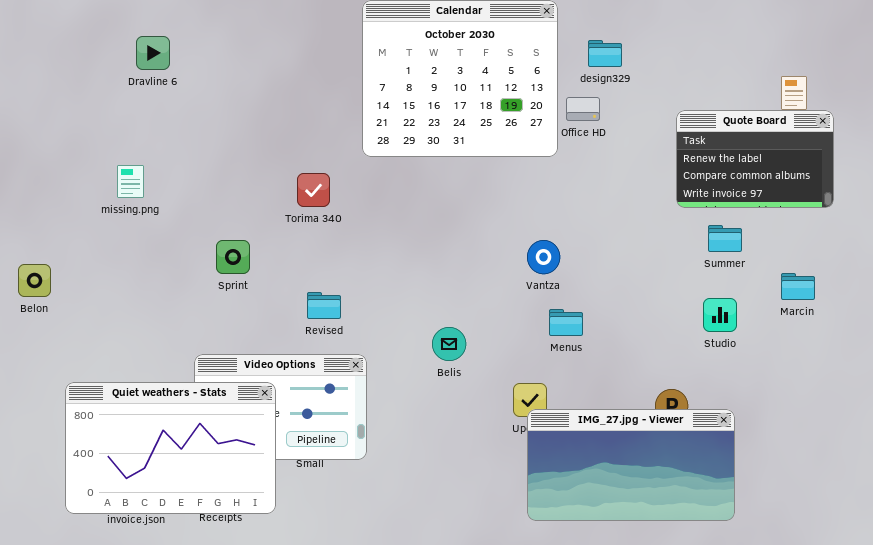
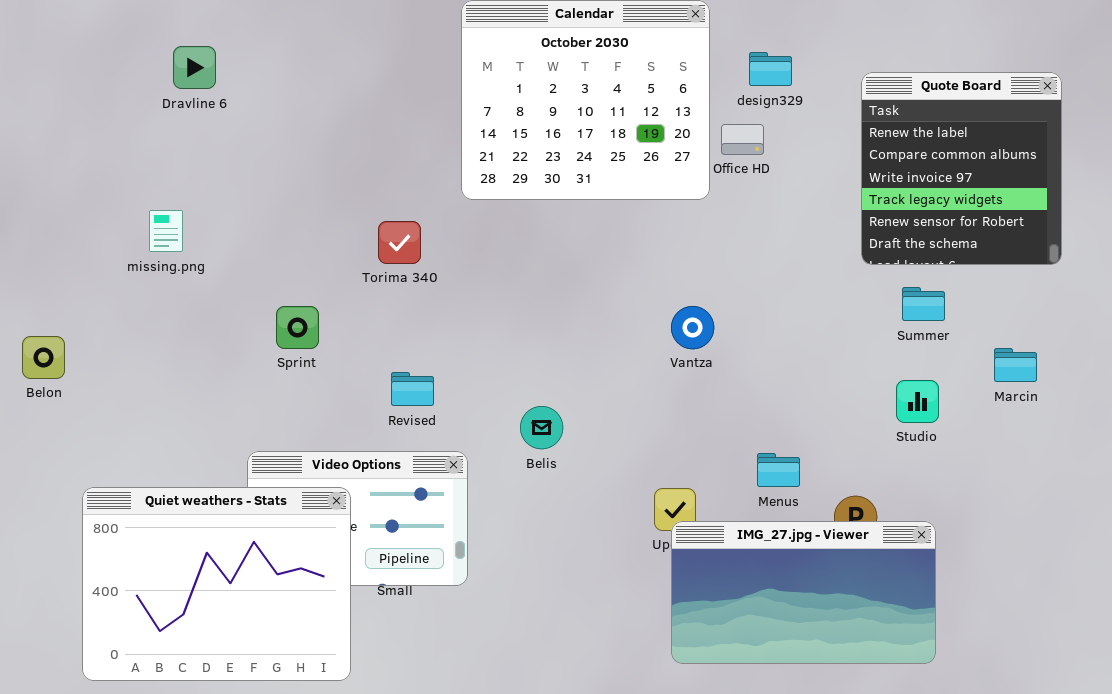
Quote Board: [676,110,834,208] -> [861,72,1062,265], resized
Menus: [549,309,583,336] -> [757,453,800,487], moved
Belis: [432,327,466,361] -> [520,406,563,449], moved
Quiet weathers - Stats: [65,382,276,514] -> [82,487,351,681], resized

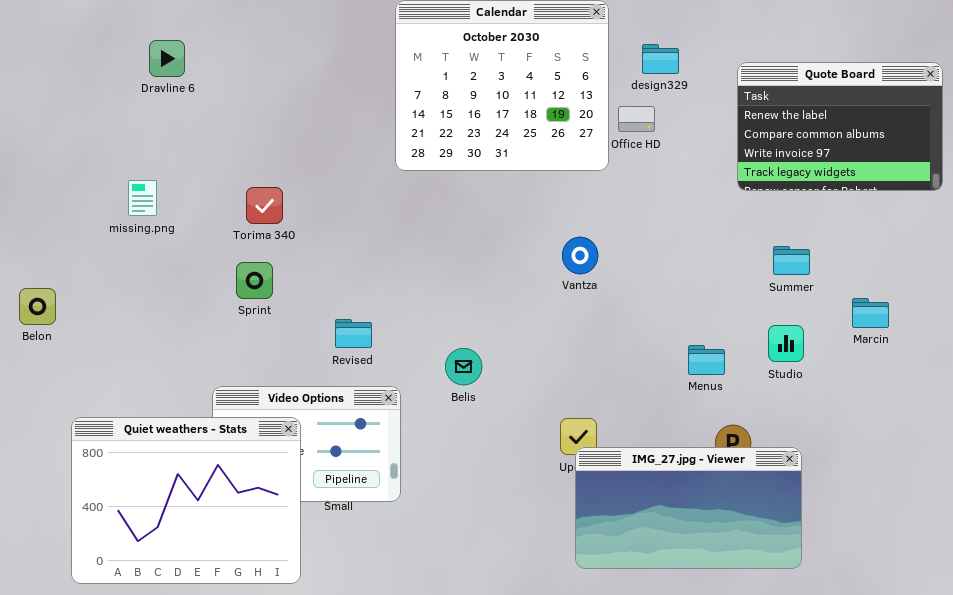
Quote Board: [861,72,1062,265] -> [737,62,943,191], resized
Torima 340: [378,221,421,264] -> [246,187,283,224], moved
Vantza: [671,306,714,349] -> [562,237,598,274], moved
Menus: [757,453,800,487] -> [688,345,725,375], moved

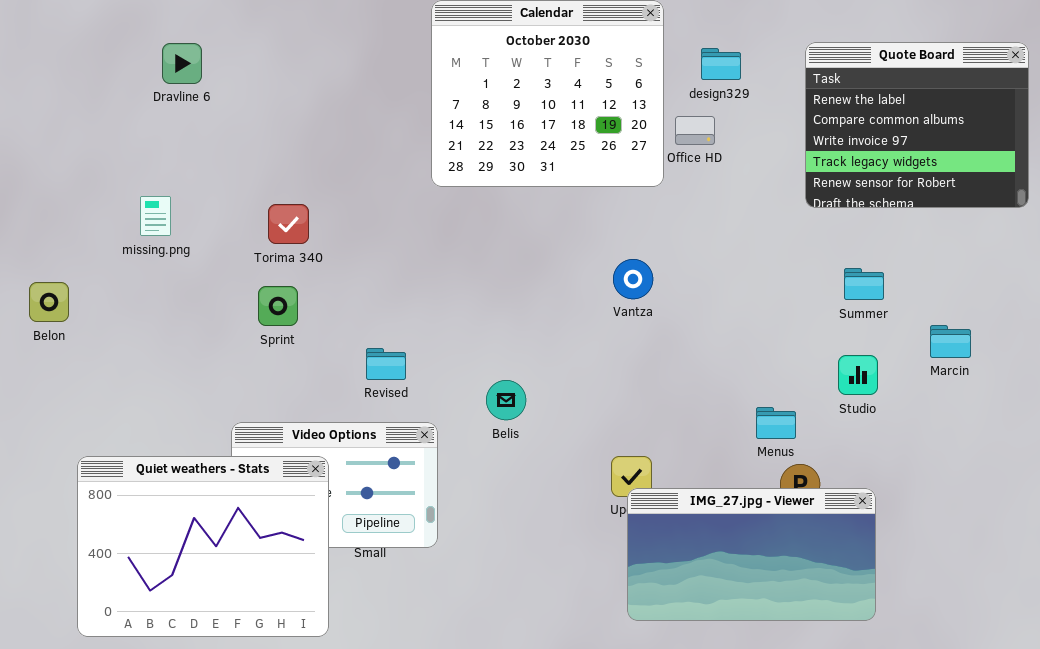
Quote Board: [737,62,943,191] -> [805,42,1029,208], resized
Belon: [19,288,56,325] -> [29,282,69,322], moved
Menus: [688,345,725,375] -> [756,407,796,439], moved

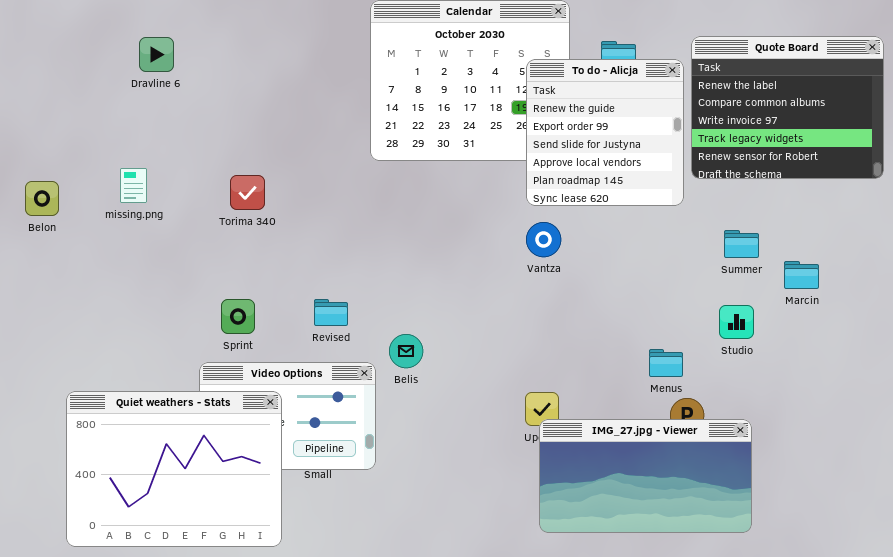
To do - Alicja: none -> [526,59,684,206], opened
Belon: [29,282,69,322] -> [25,181,59,216], moved
Sprint: [258,286,298,326] -> [221,299,255,334], moved
Marcin: [930,325,971,358] -> [784,261,819,289], moved
Belis: [486,380,526,420] -> [389,334,423,368], moved

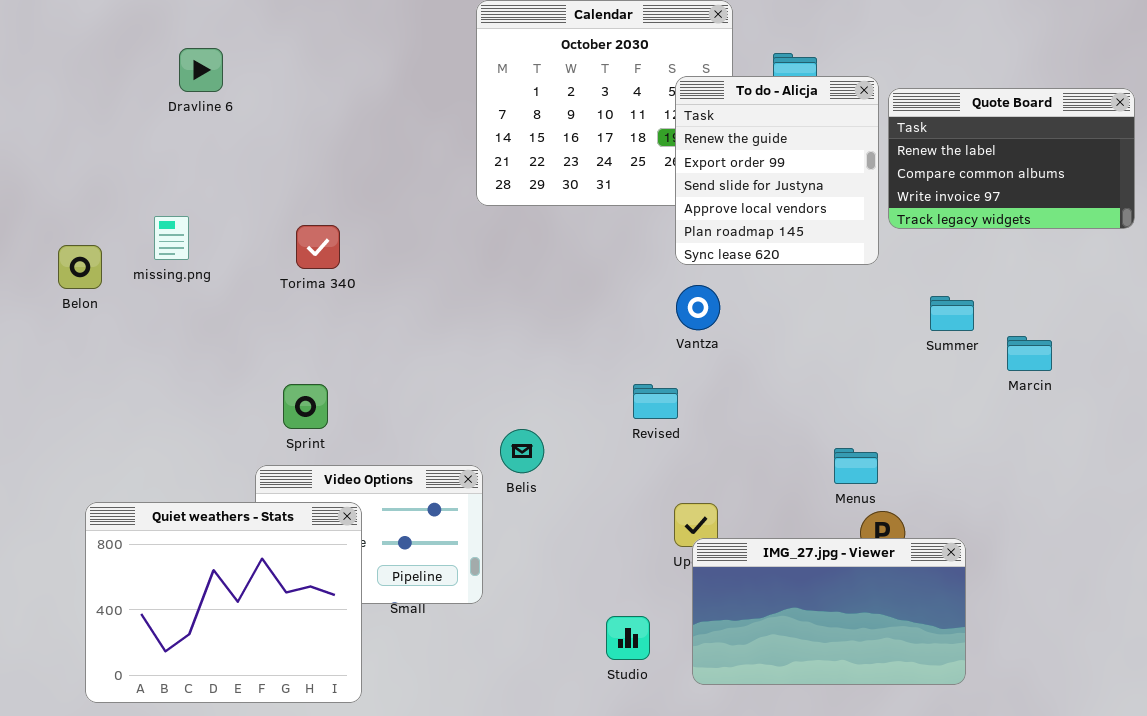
Quote Board: [691,36,884,179] -> [888,88,1135,229], resized
Belon: [25,181,59,216] -> [58,245,102,289], moved
Revised: [314,299,348,326] -> [633,384,678,419], moved
Studio: [719,305,754,339] -> [606,616,650,660], moved

